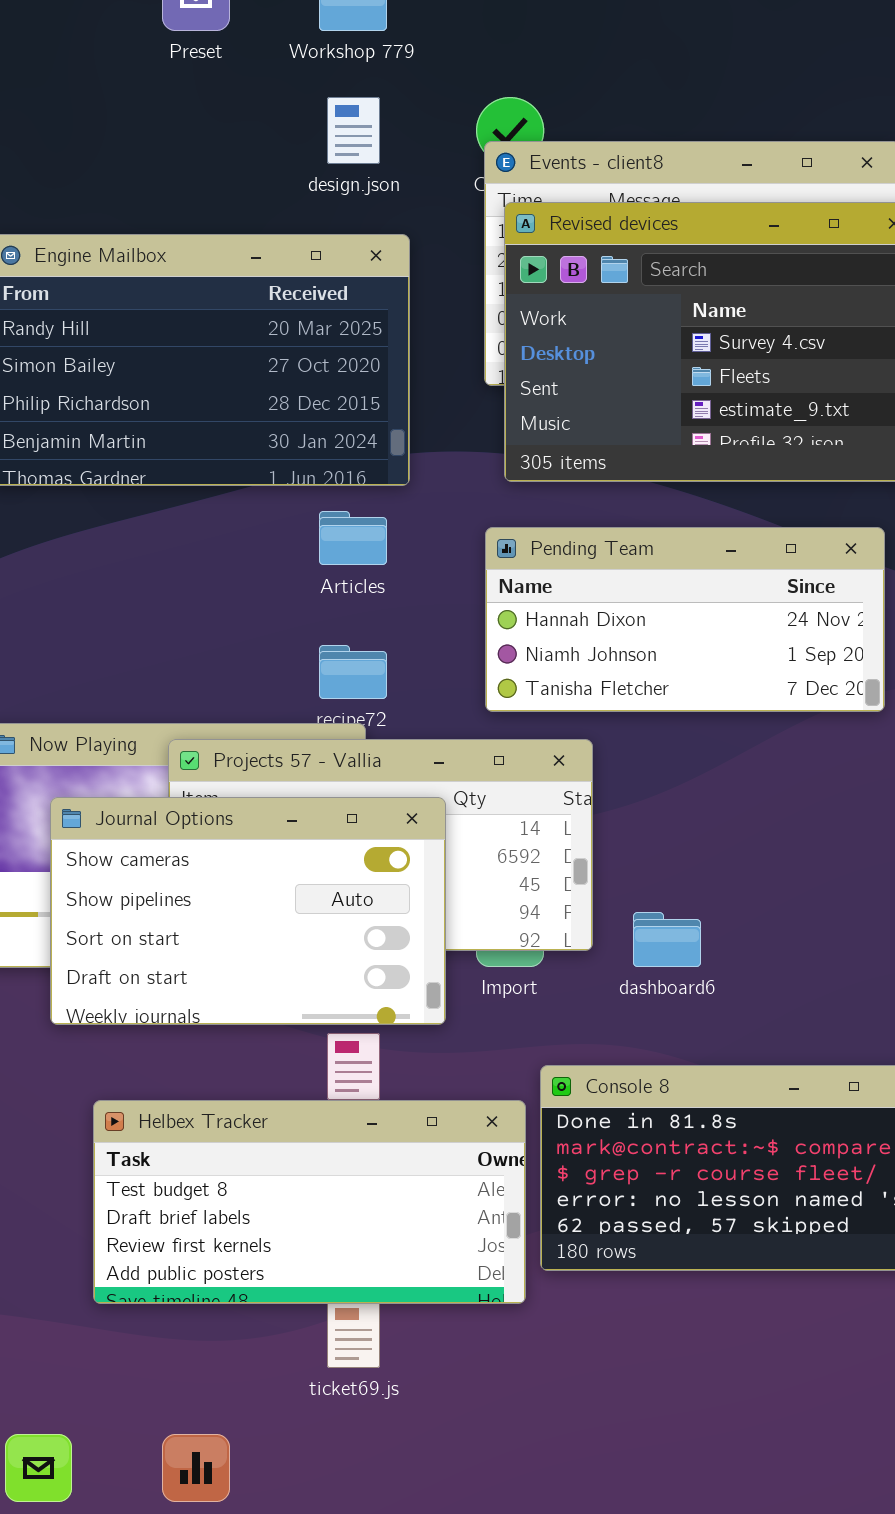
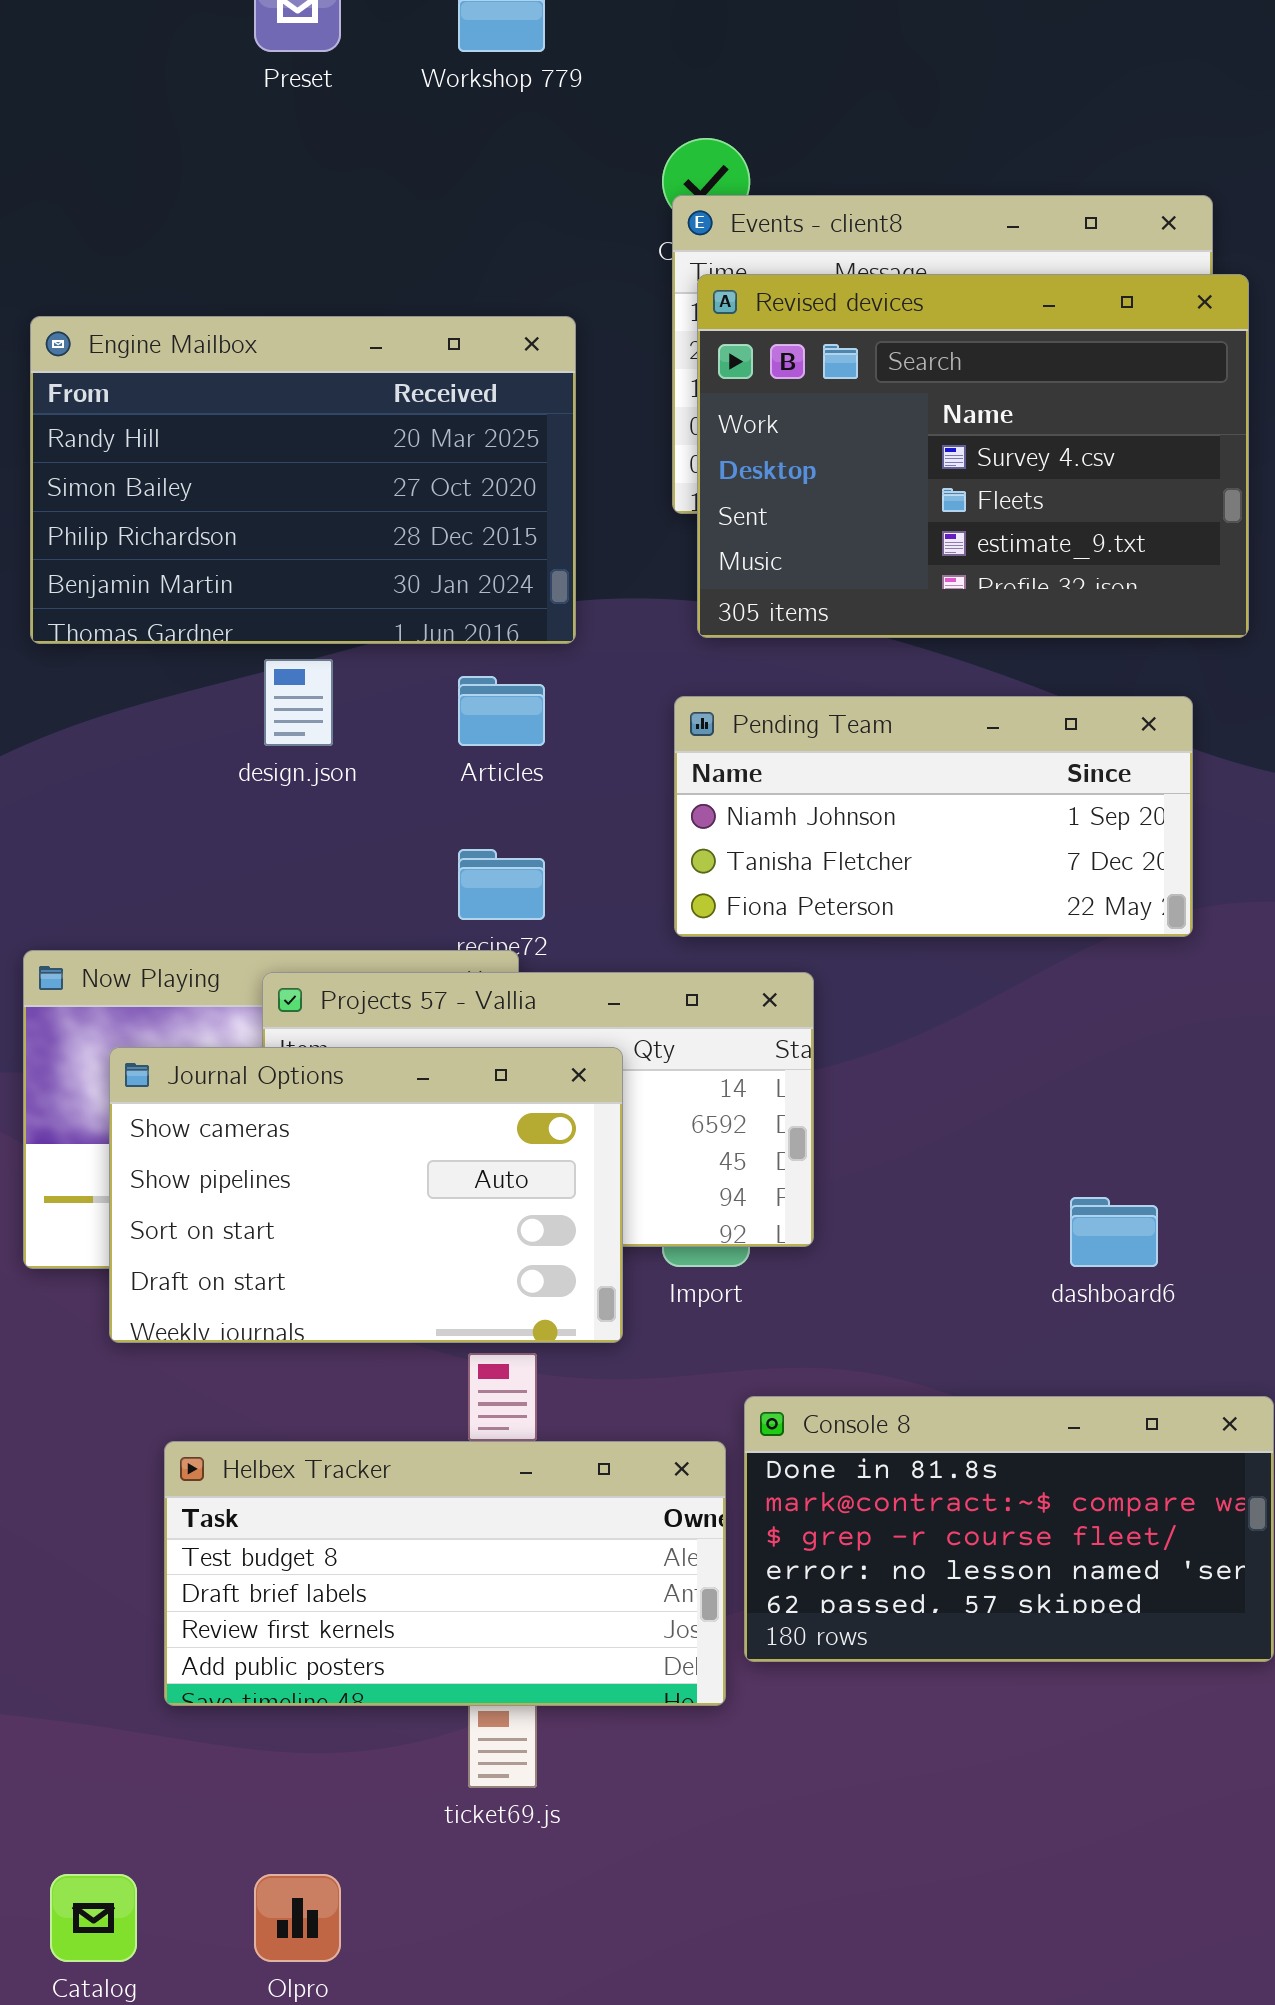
design.json: [327,97,380,164] -> [264,659,333,746], moved
Pending Team: [485,527,885,712] -> [674,696,1193,937], scrolled down 1 row
dashboard6: [633,912,701,967] -> [1070,1197,1158,1267], moved

